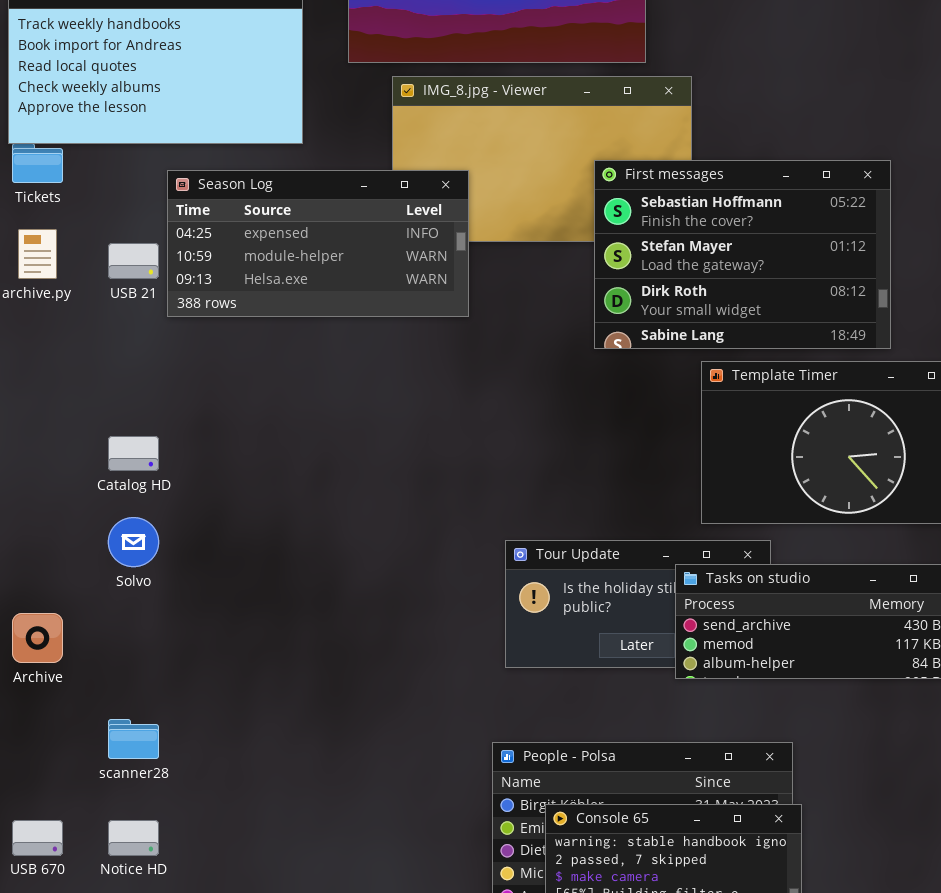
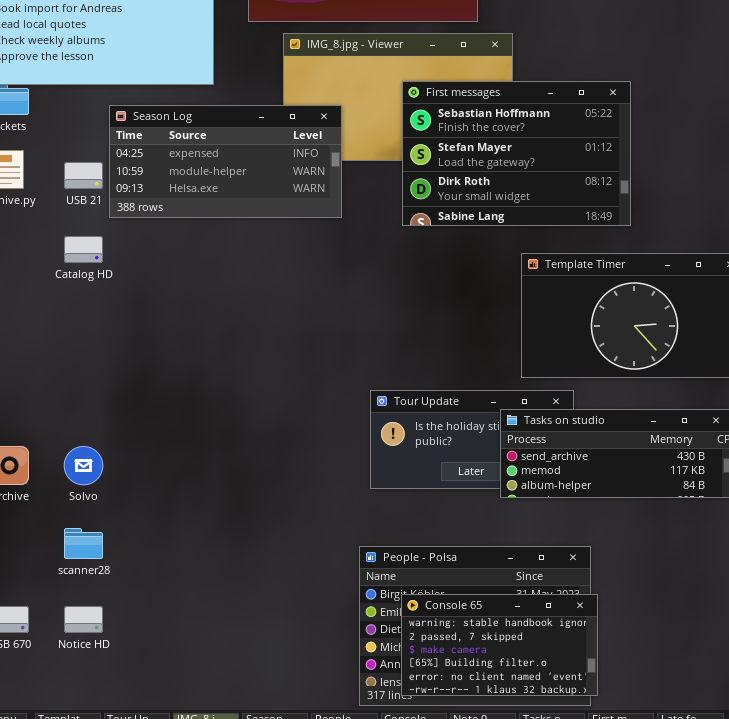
First messages: [594,160,891,349] -> [402,81,631,226], moved
Catalog HD: [108,436,159,471] -> [64,236,103,263], moved
Solvo: [108,517,159,567] -> [64,446,103,485], moved

